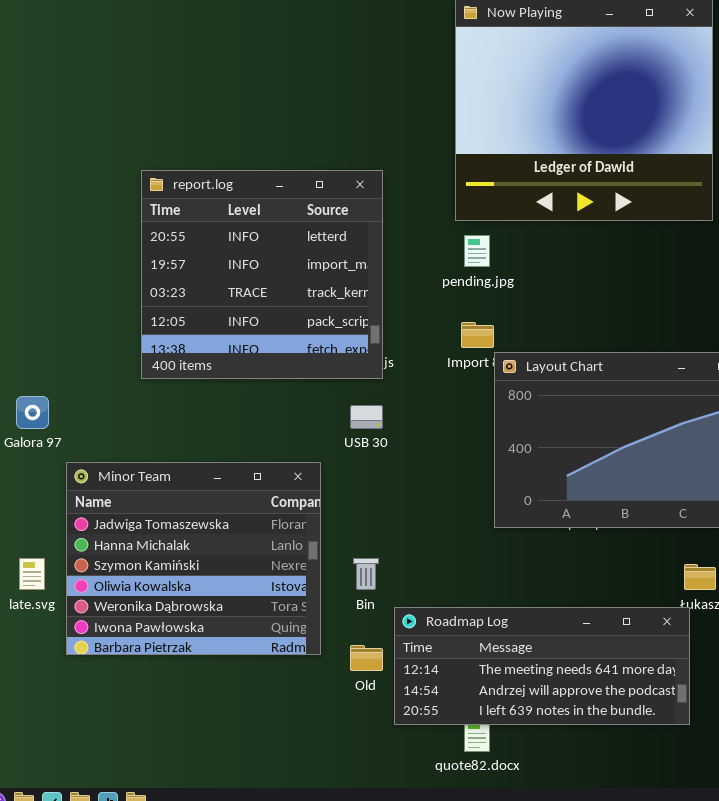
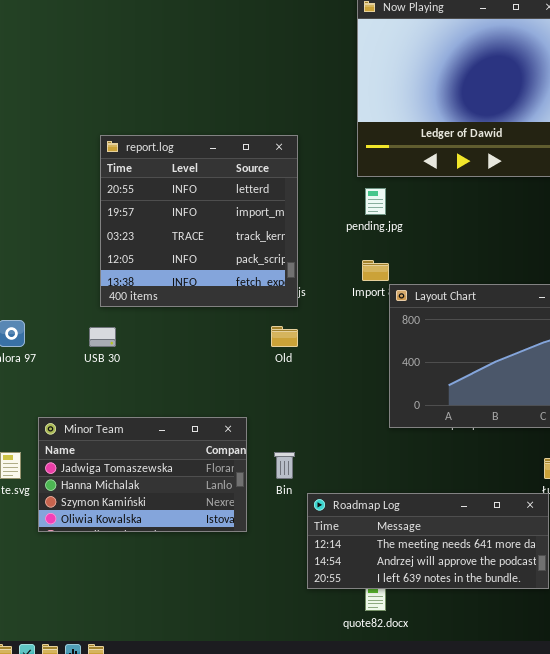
USB 30: [350,405,383,429] -> [89,327,116,347], moved
Minor Team: [66,462,321,655] -> [38,417,247,532], resized
Old: [350,645,383,671] -> [271,326,298,347], moved

